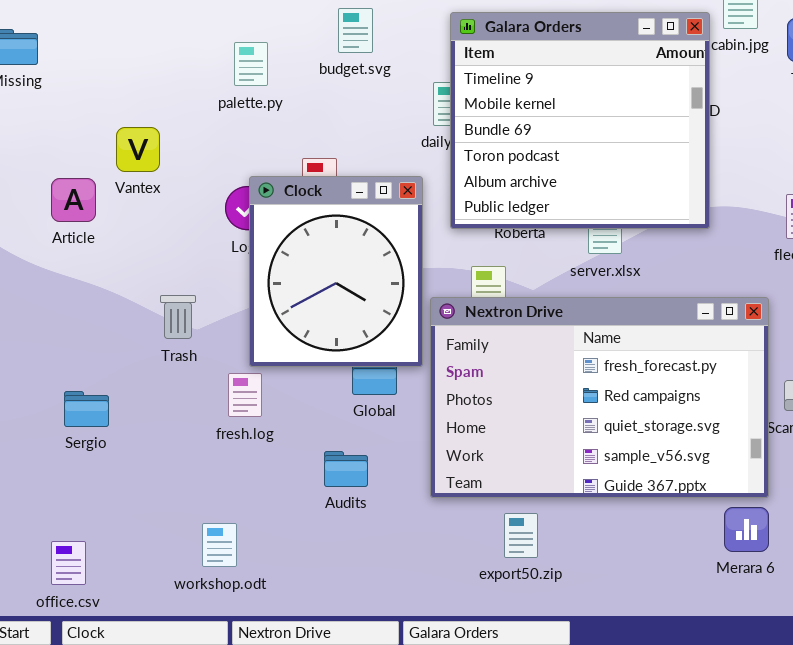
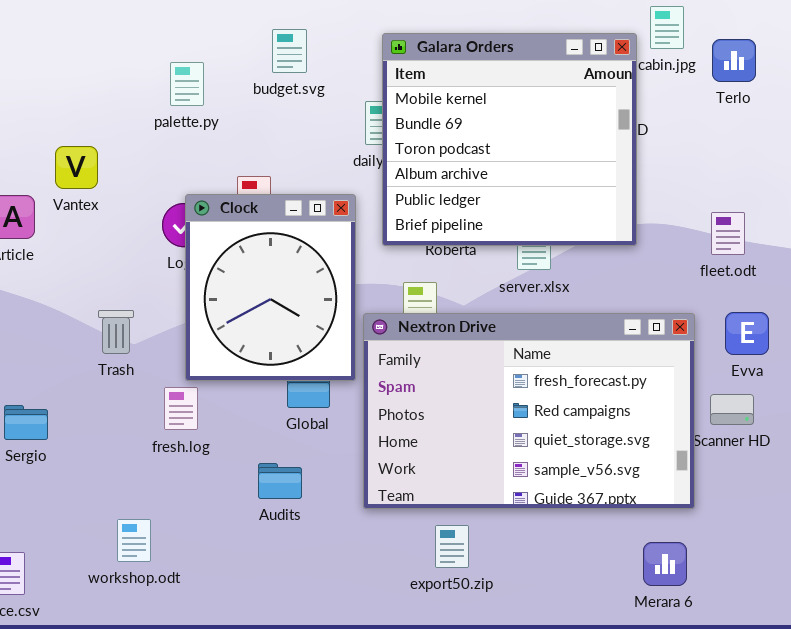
Galara Orders: [450,12,710,229] -> [382,33,637,246], scrolled down 1 row
Merara 6: [724,507,769,552] -> [643,542,687,586], moved
workshop.odt: [202,523,237,567] -> [117,519,151,562], moved

